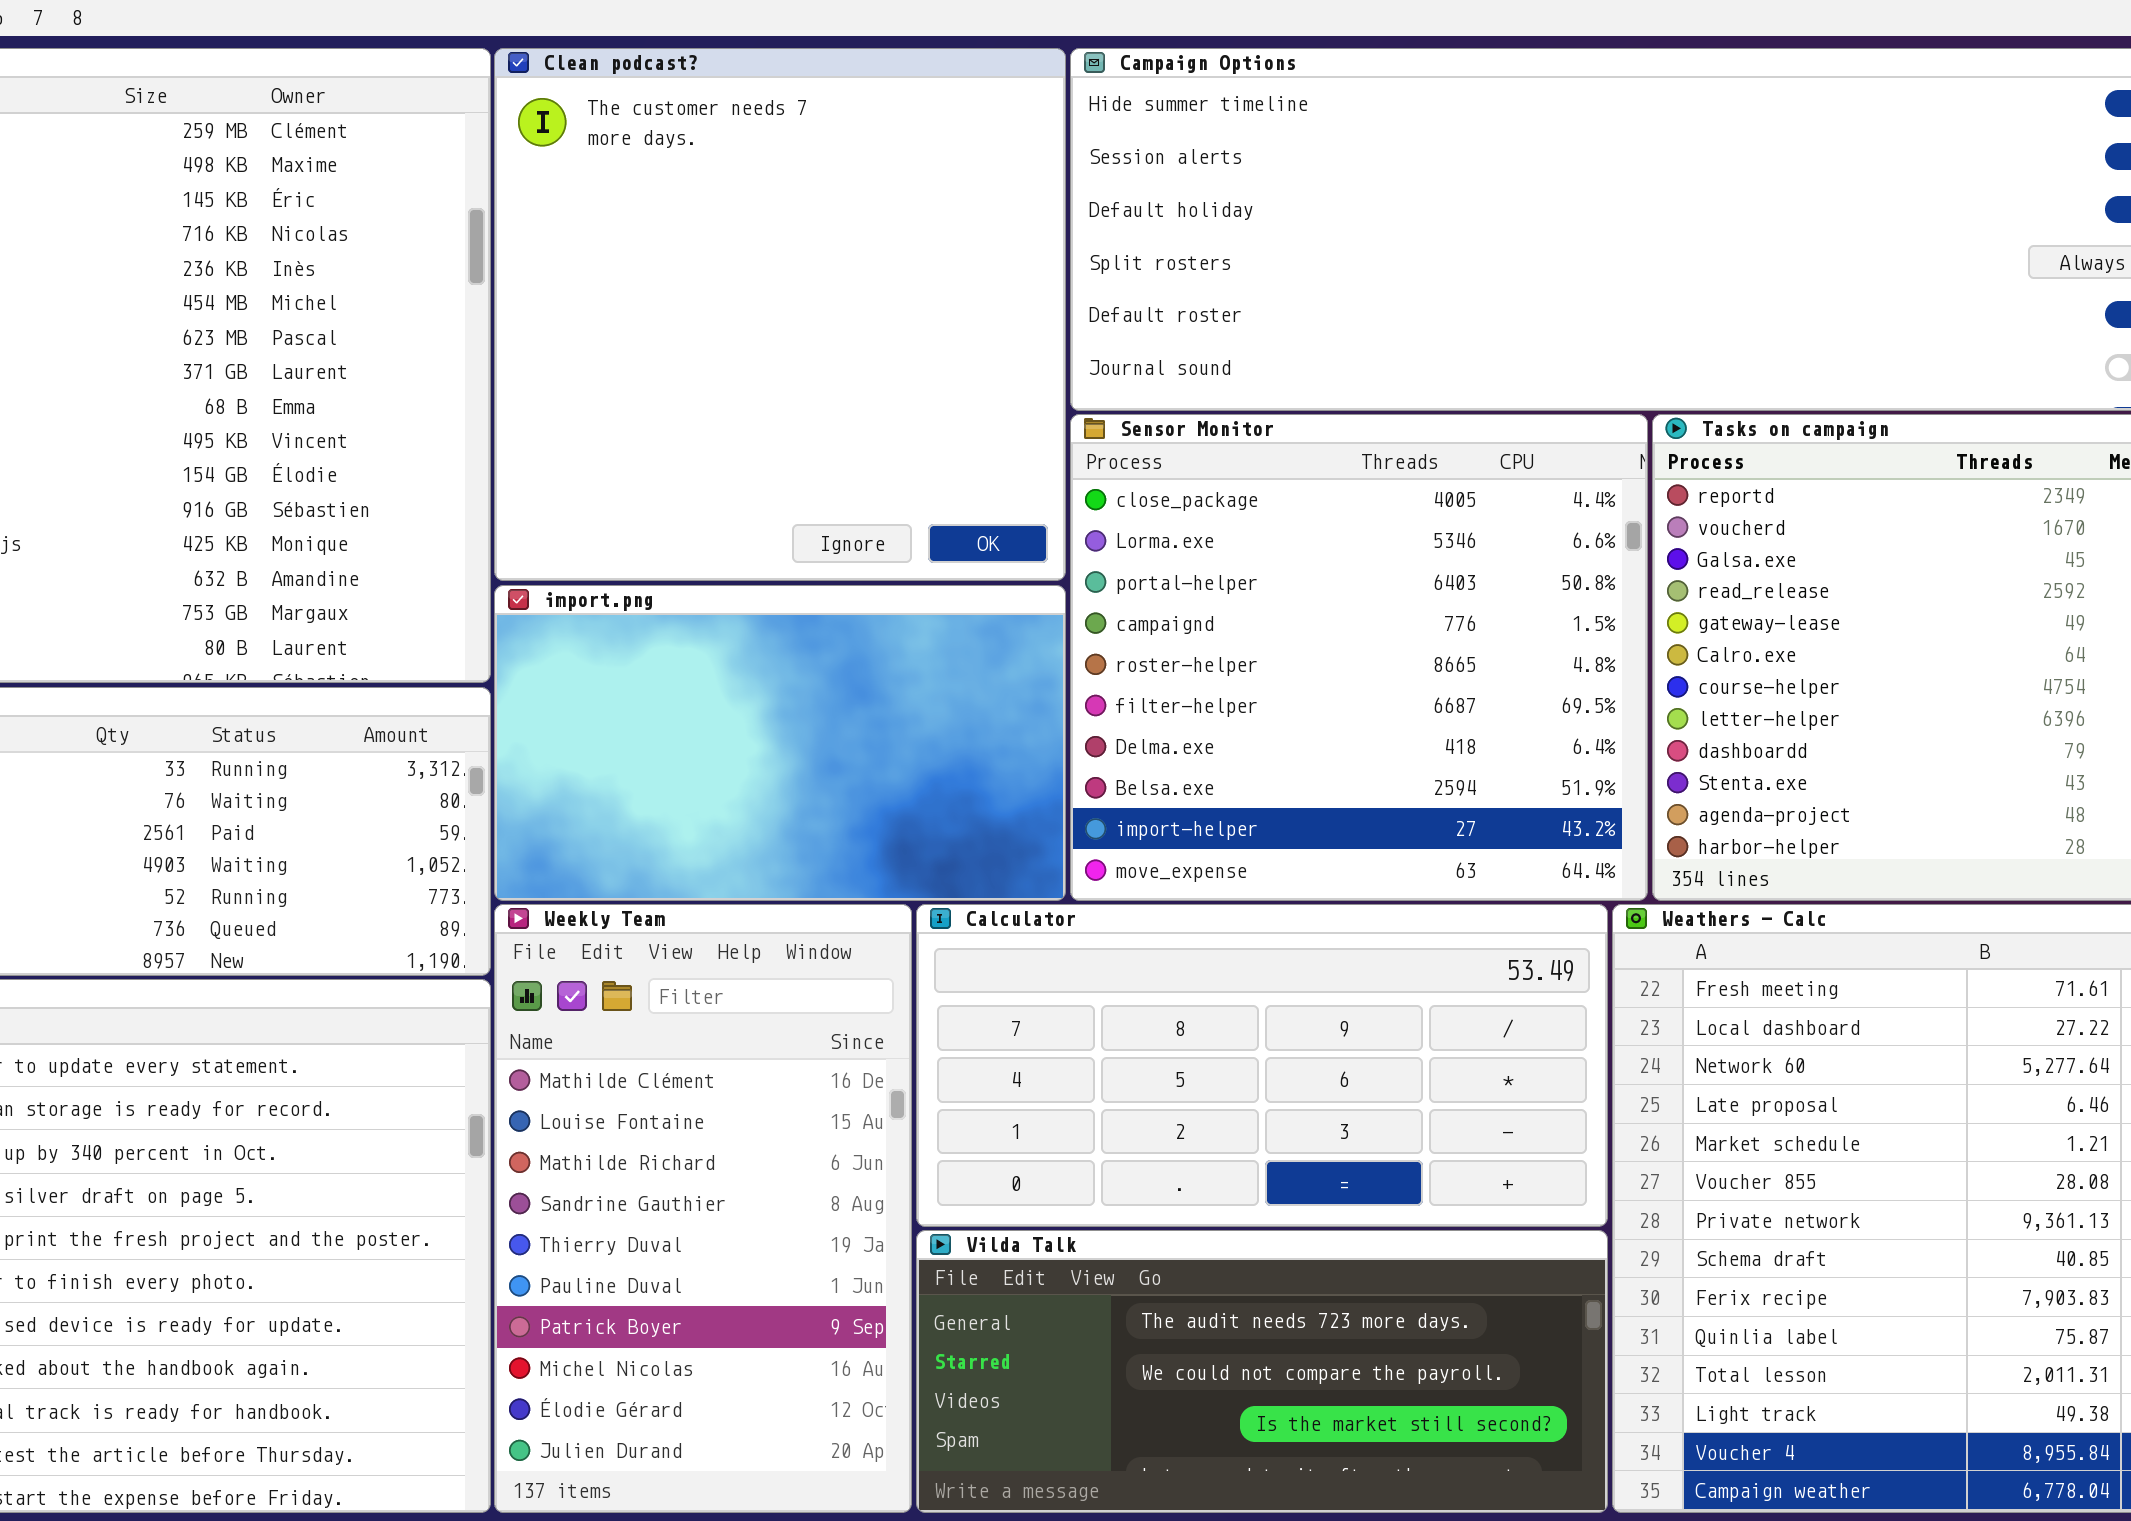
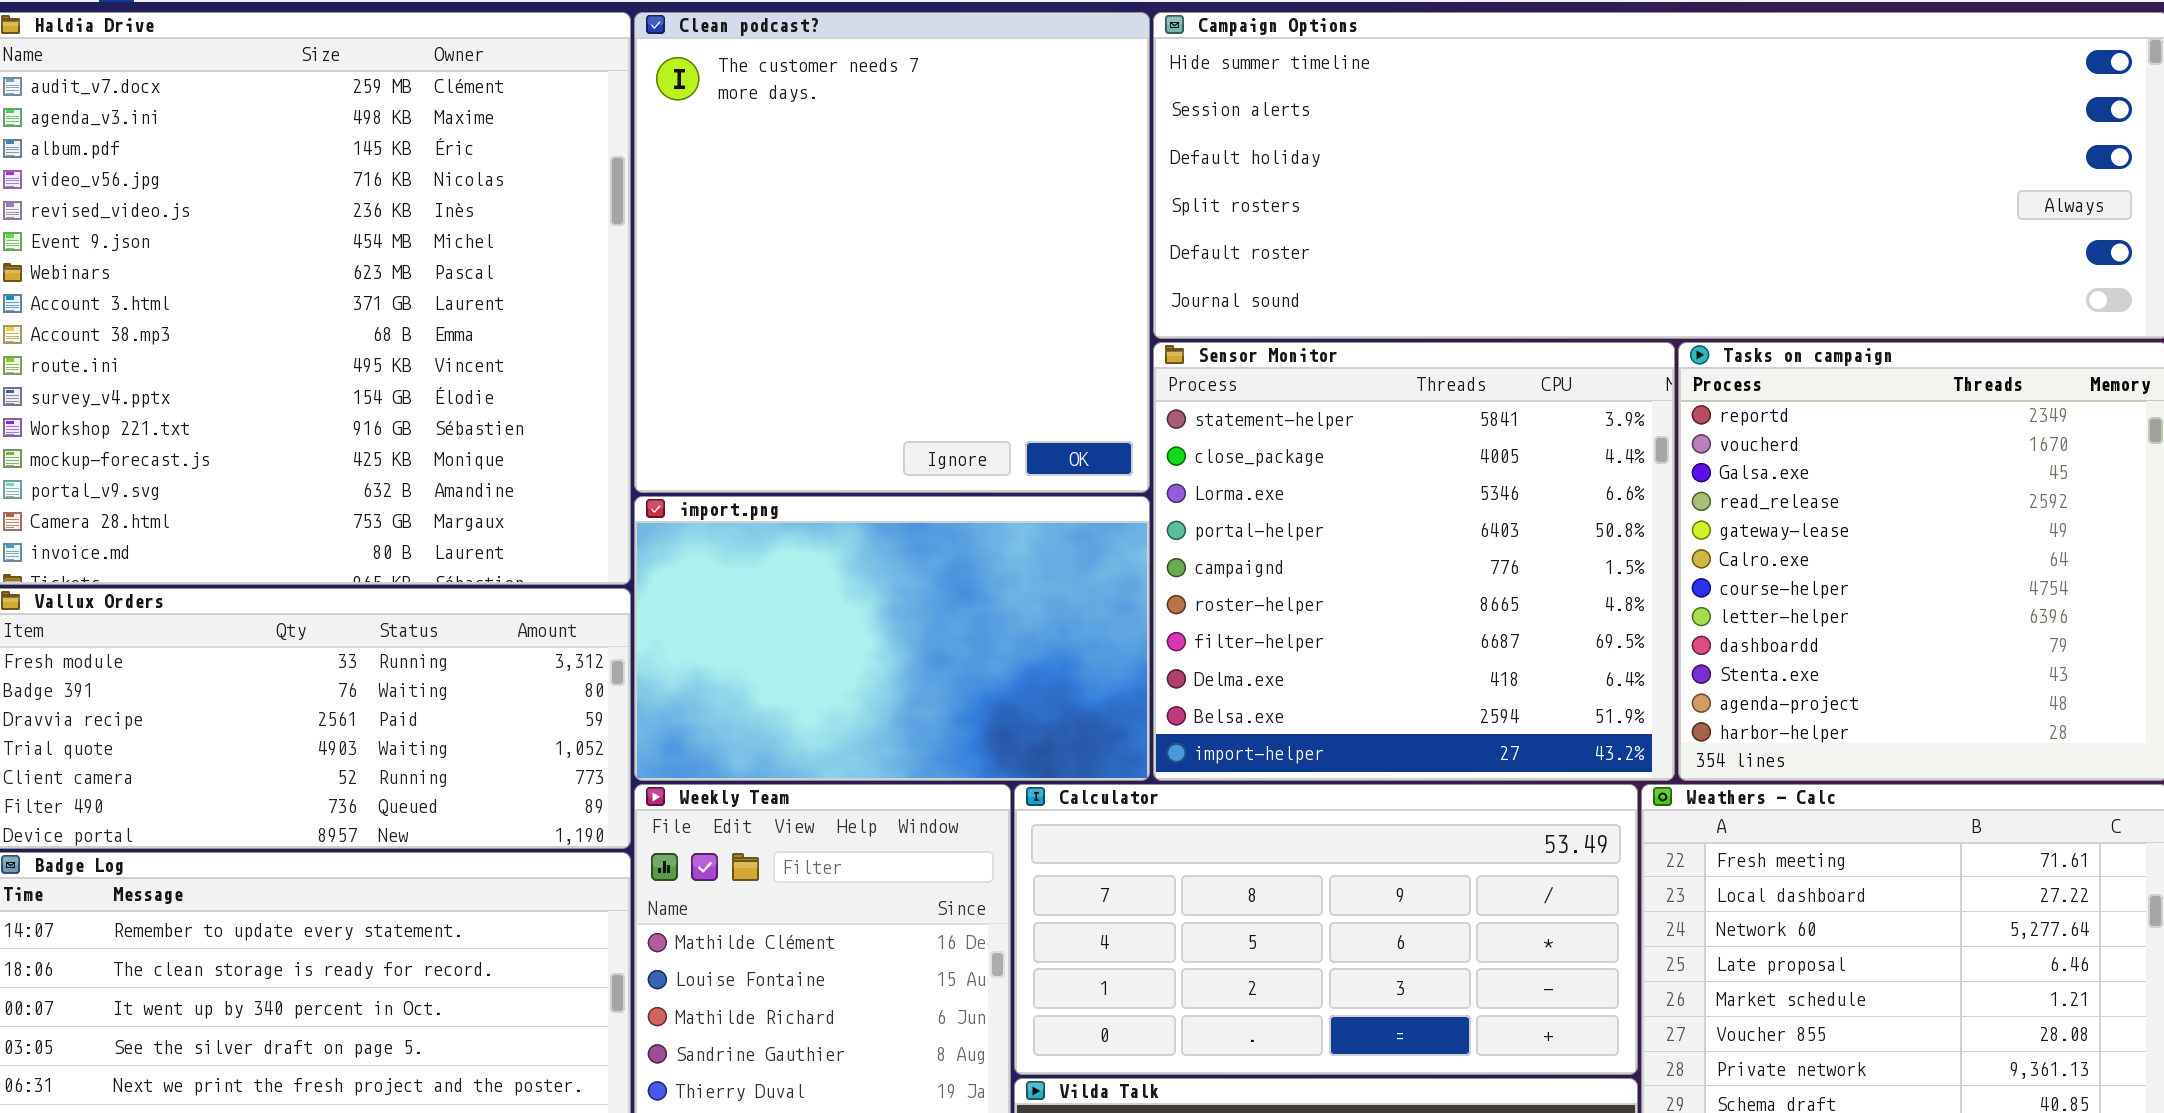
Sensor Monitor: [1070,414,1648,901] -> [1153,342,1675,781], scrolled up 1 row

